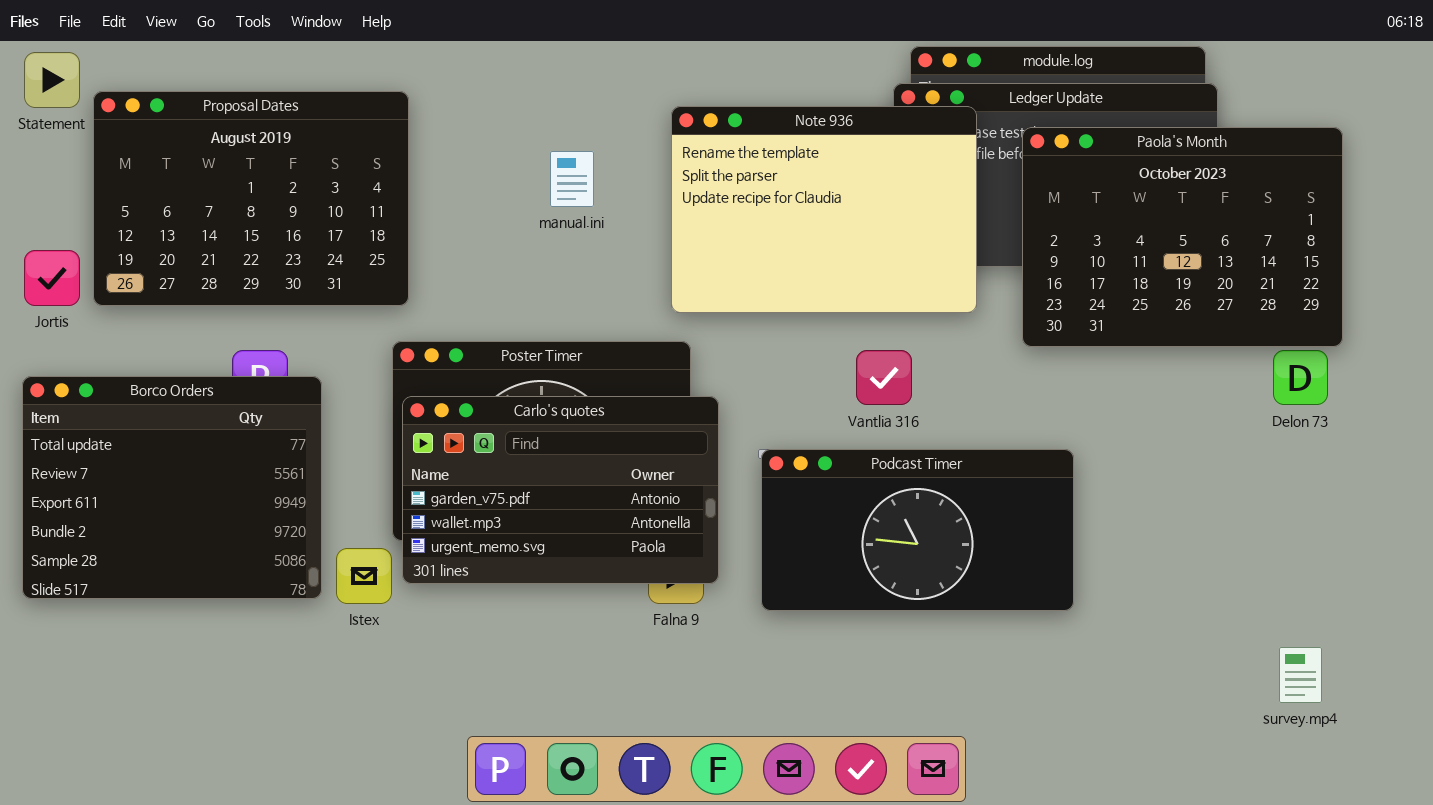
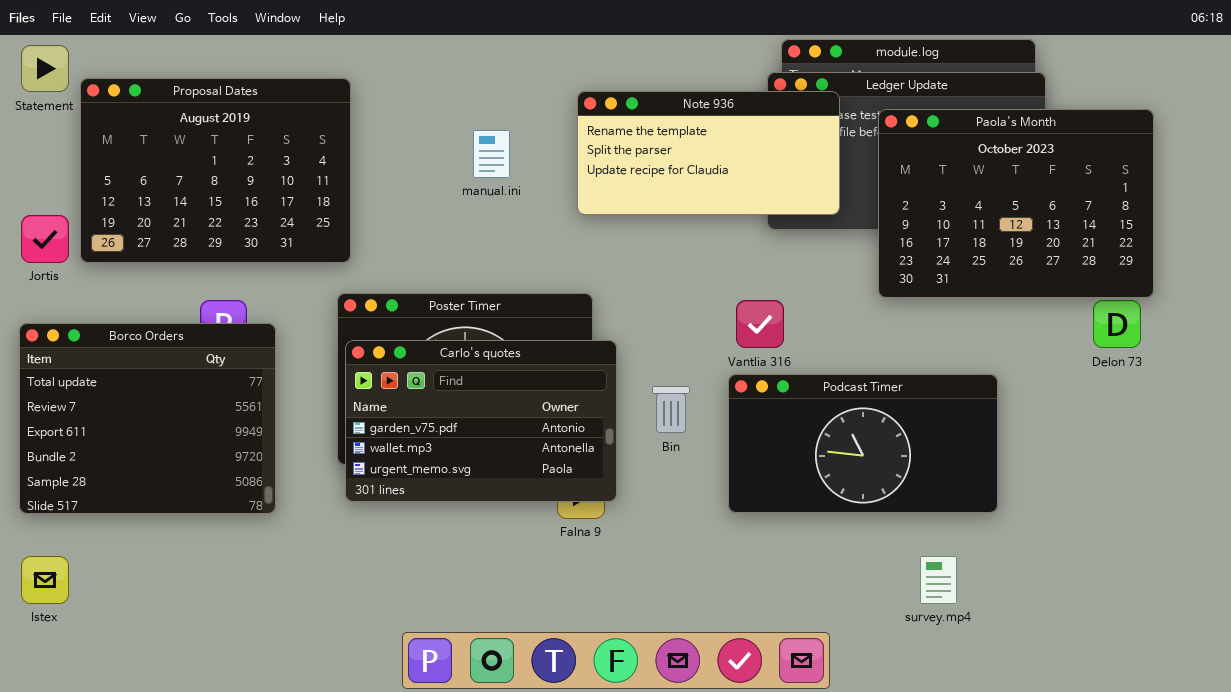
Note 936: [671,106,977,313] -> [577,91,840,215], resized
Podcast Timer: [761,449,1074,611] -> [728,374,998,513], moved
Istex: [336,548,392,604] -> [21,556,69,604], moved
survey.mp4: [1279,647,1322,703] -> [920,556,957,604], moved

